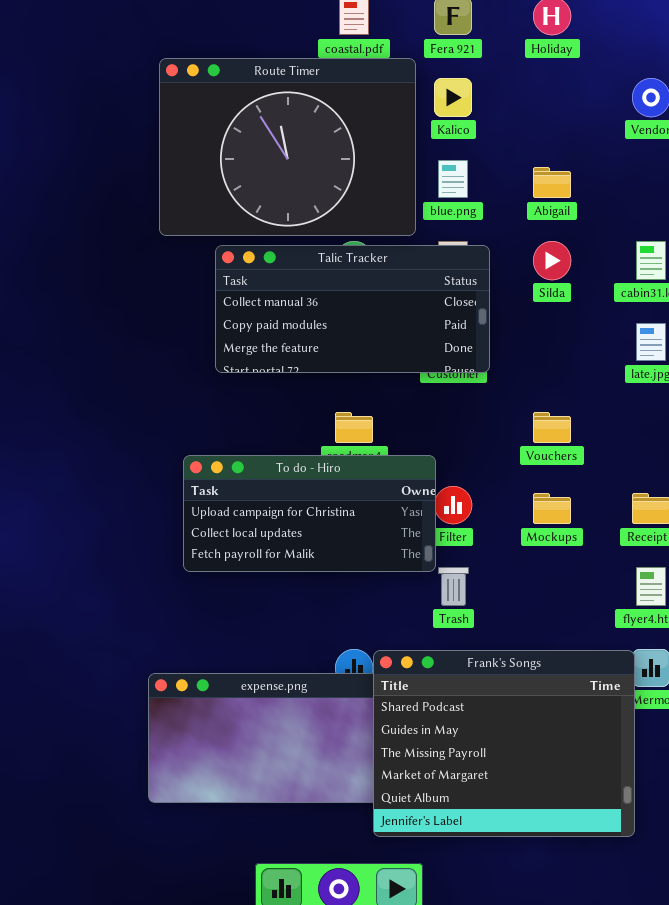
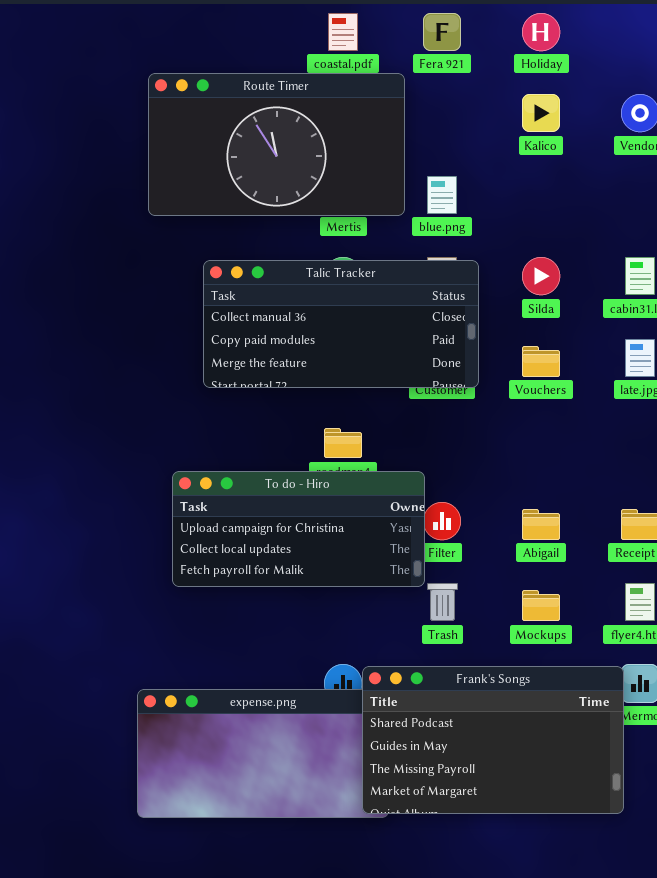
Route Timer: [159,58,416,236] -> [148,73,405,216], resized
Kalico: [434,78,472,117] -> [522,94,560,132], moved
Abigail: [533,167,571,198] -> [522,509,560,540], moved
Vouchers: [533,412,571,443] -> [522,346,560,377], moved
Mockups: [533,493,571,524] -> [522,590,560,621], moved
Frank's Songs: [373,650,635,837] -> [362,666,624,814], resized

